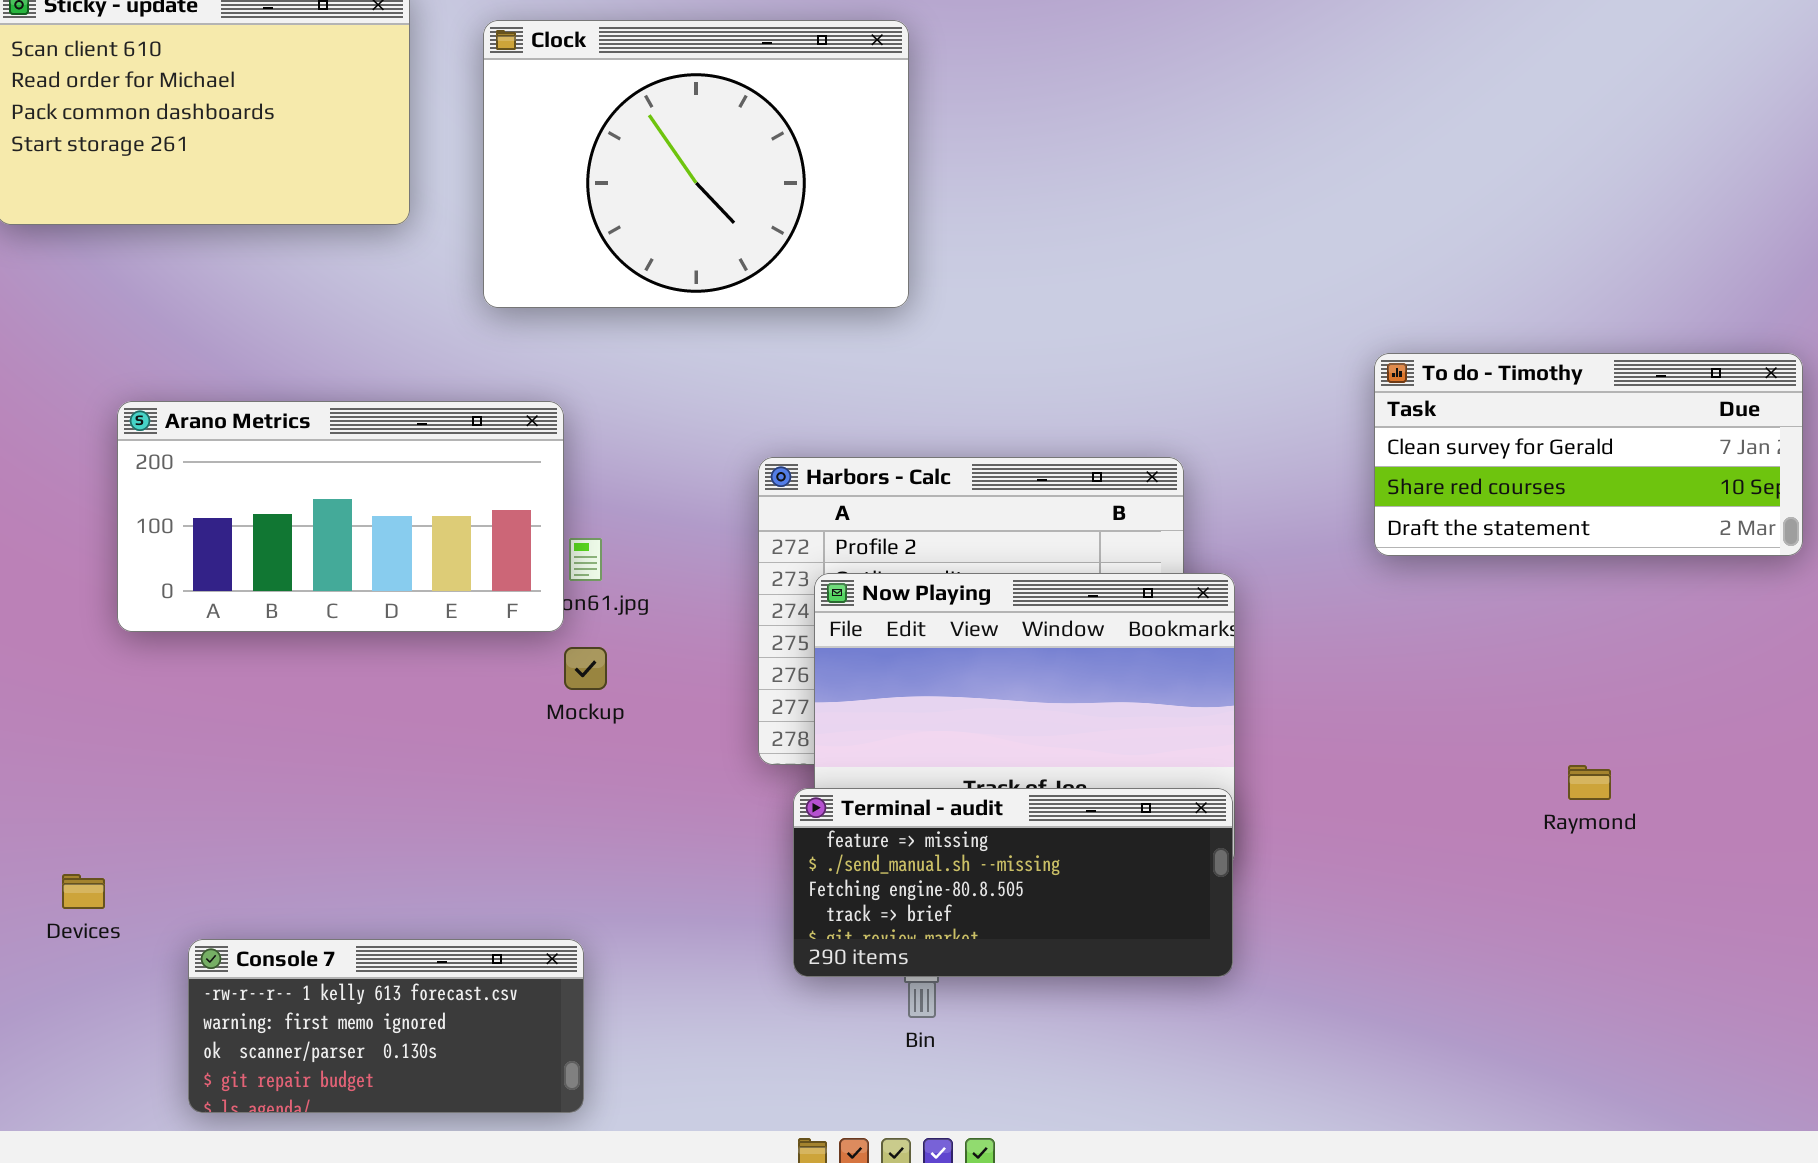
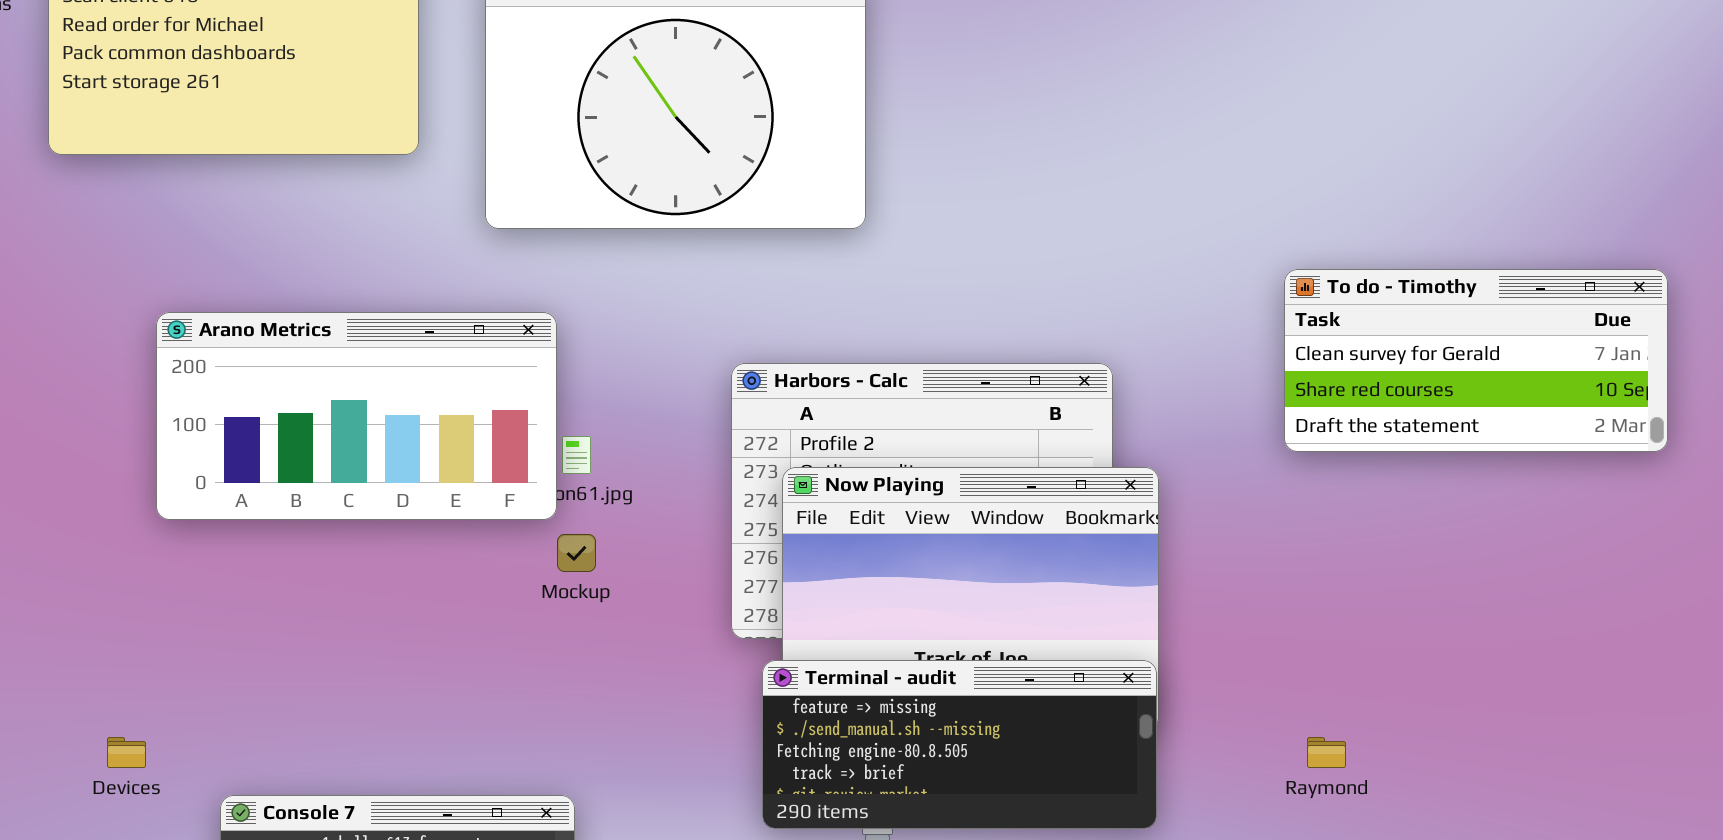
Raymond: [1568,765,1611,800] -> [1307,737,1346,768], moved

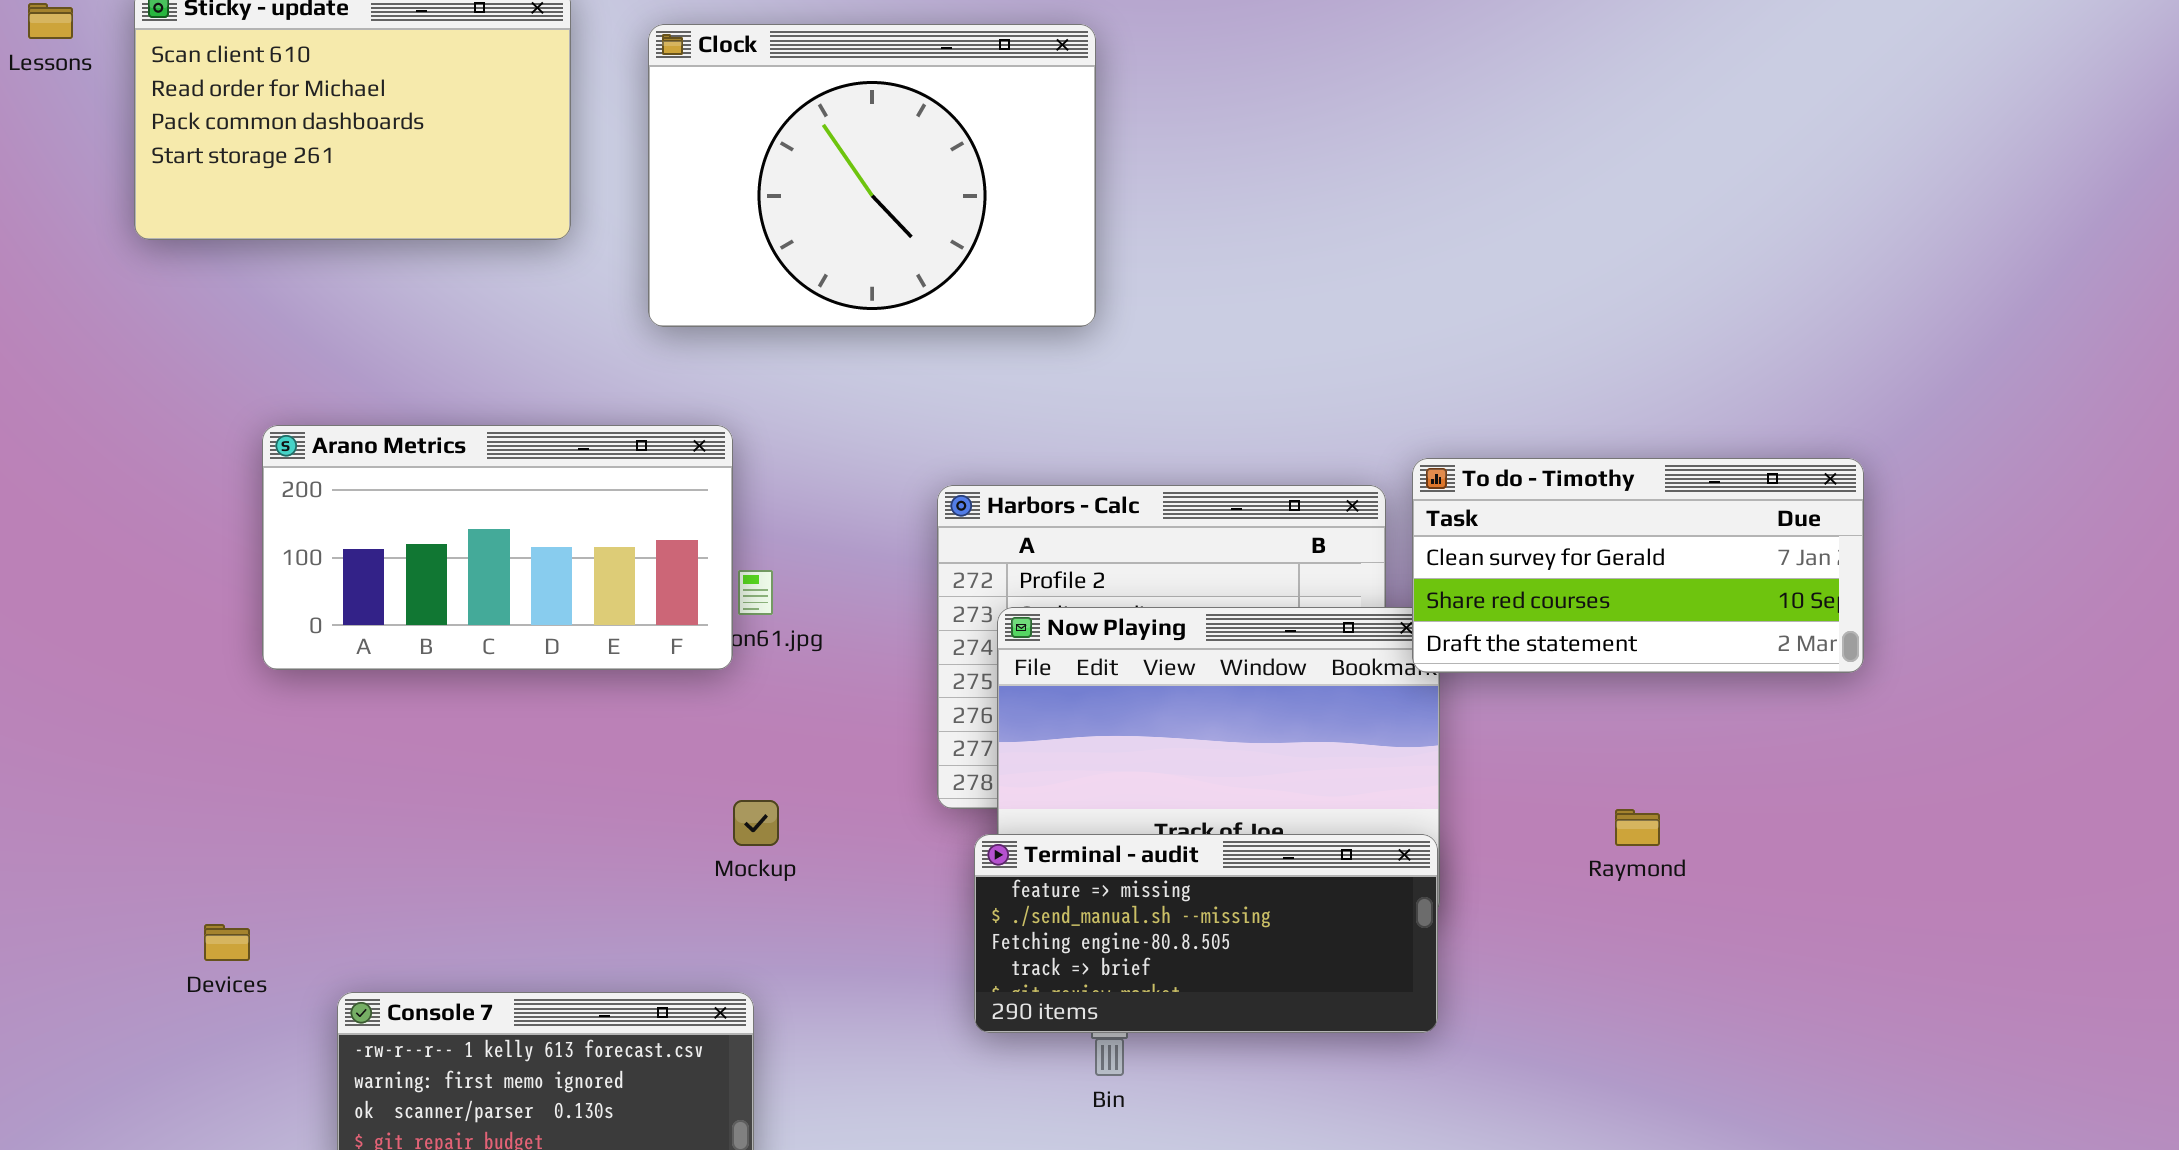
To do - Timothy: [1284,269,1668,452] -> [1412,458,1864,673], moved
Mockup: [557,534,596,572] -> [733,800,779,846], moved
Raymond: [1307,737,1346,768] -> [1615,809,1660,846], moved

